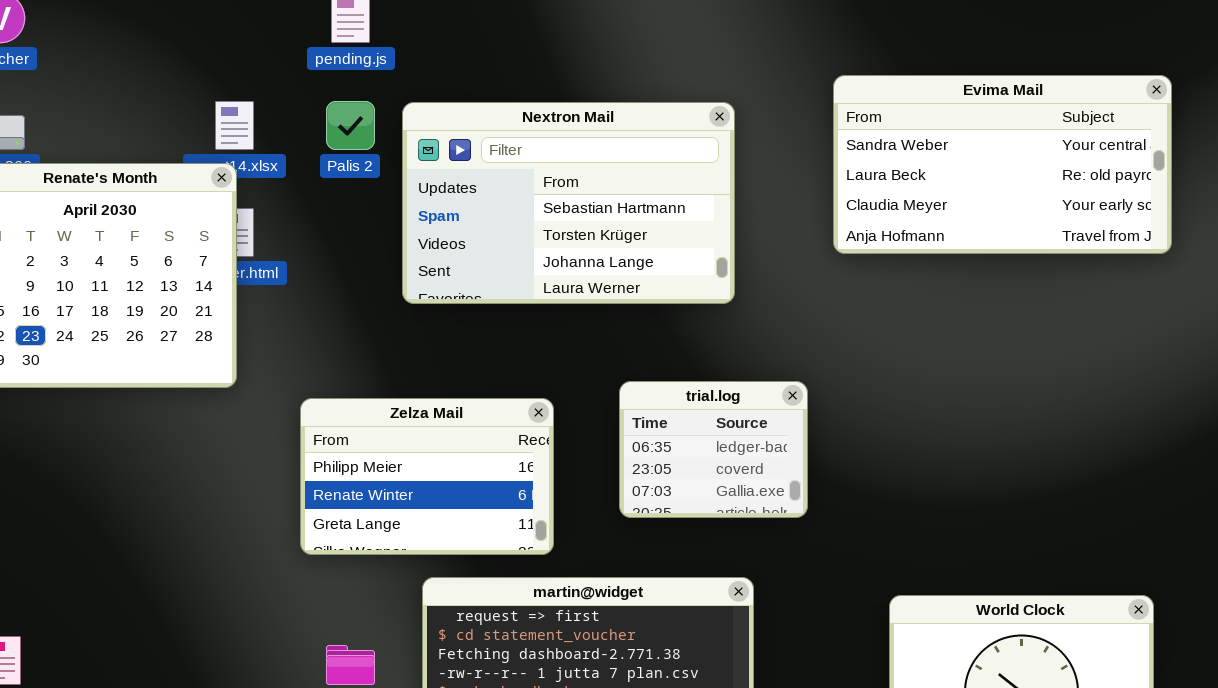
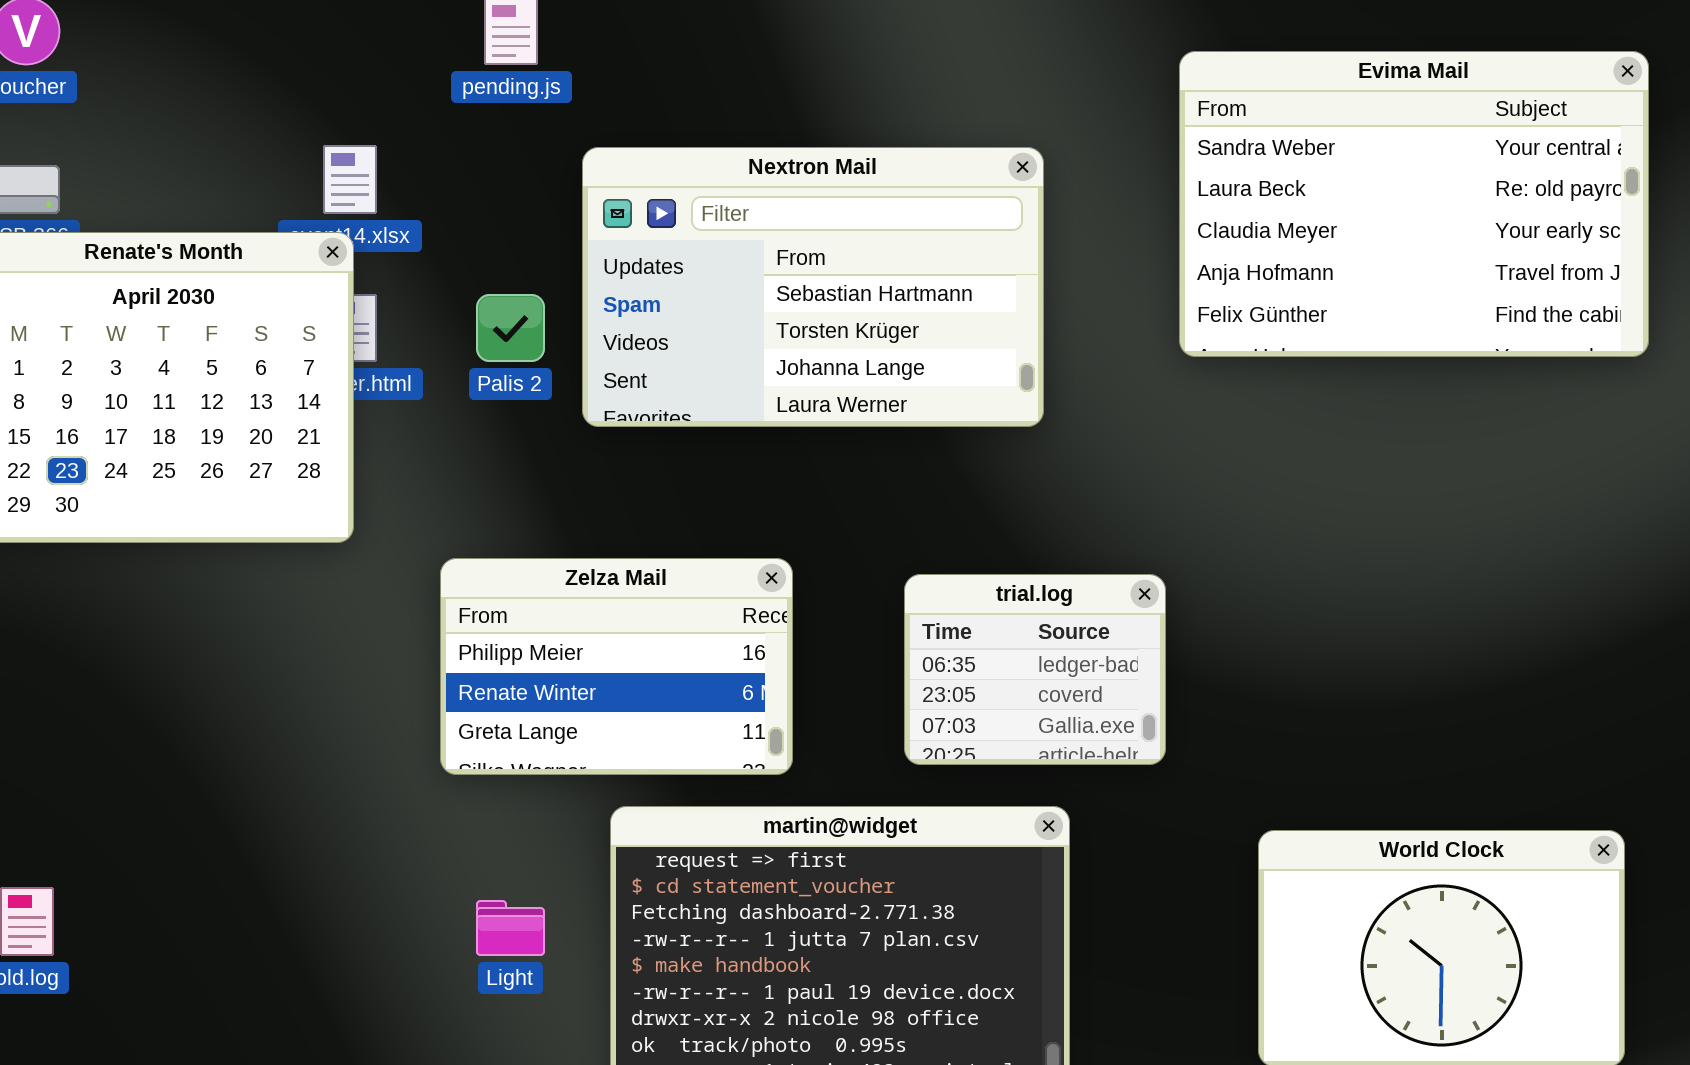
Evima Mail: [833,75,1172,254] -> [1179,51,1649,357], resized
Palis 2: [326,101,375,150] -> [476,294,545,362], moved
trial.log: [619,381,808,518] -> [904,574,1166,765], moved

